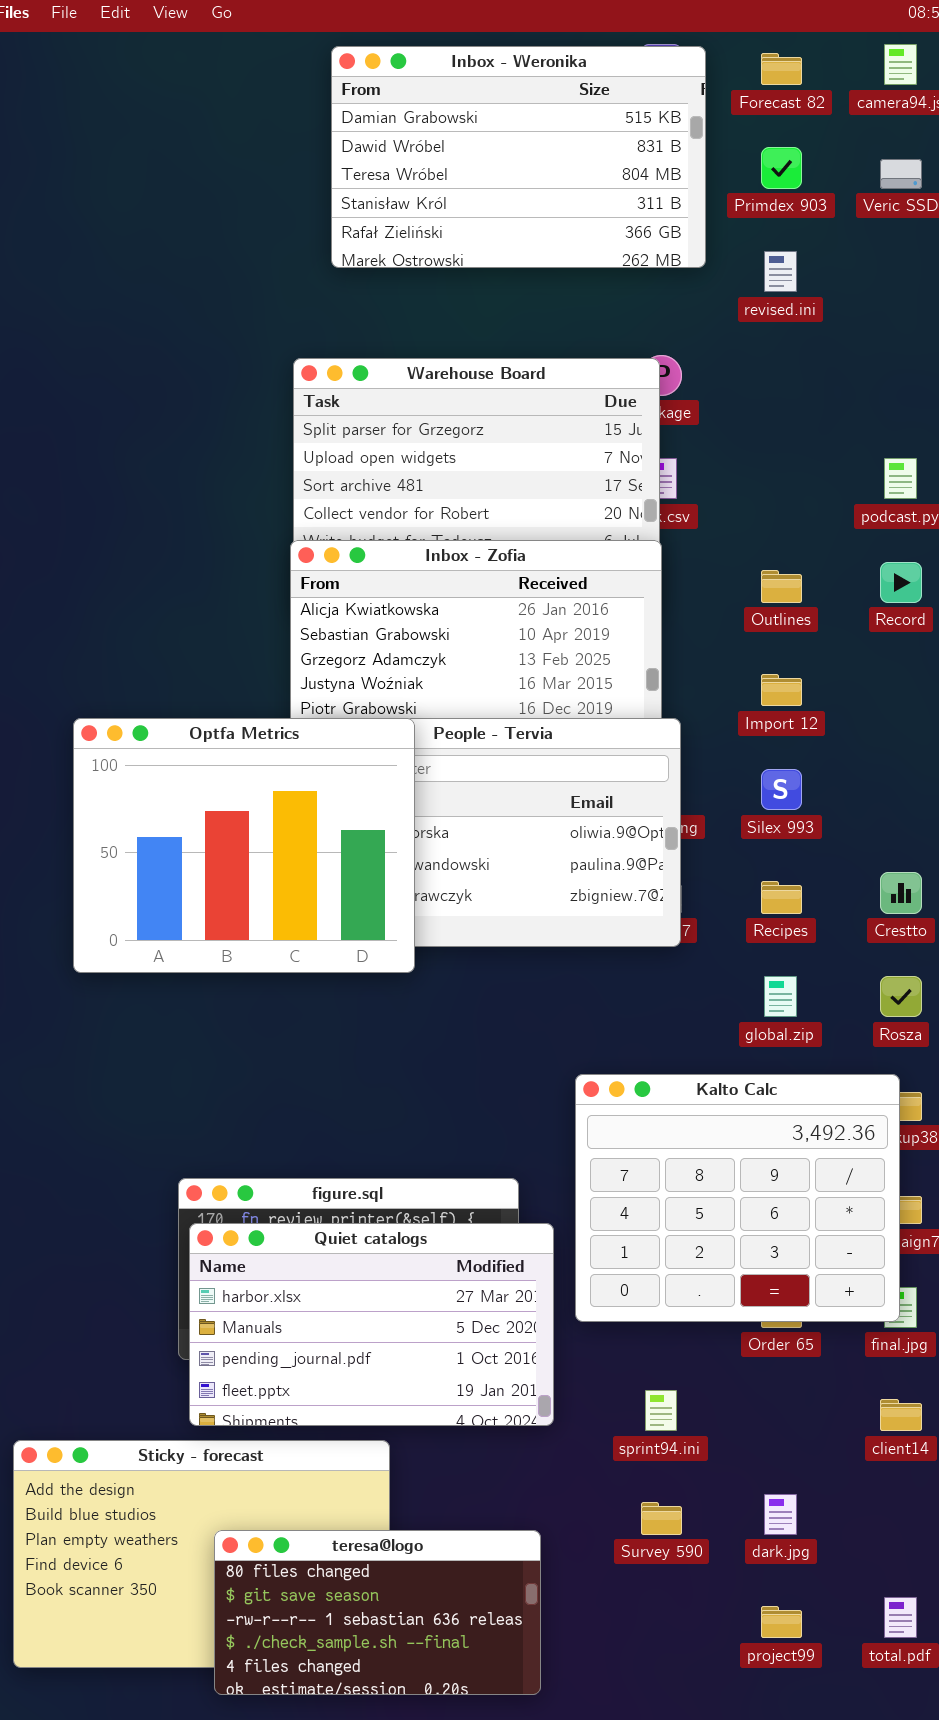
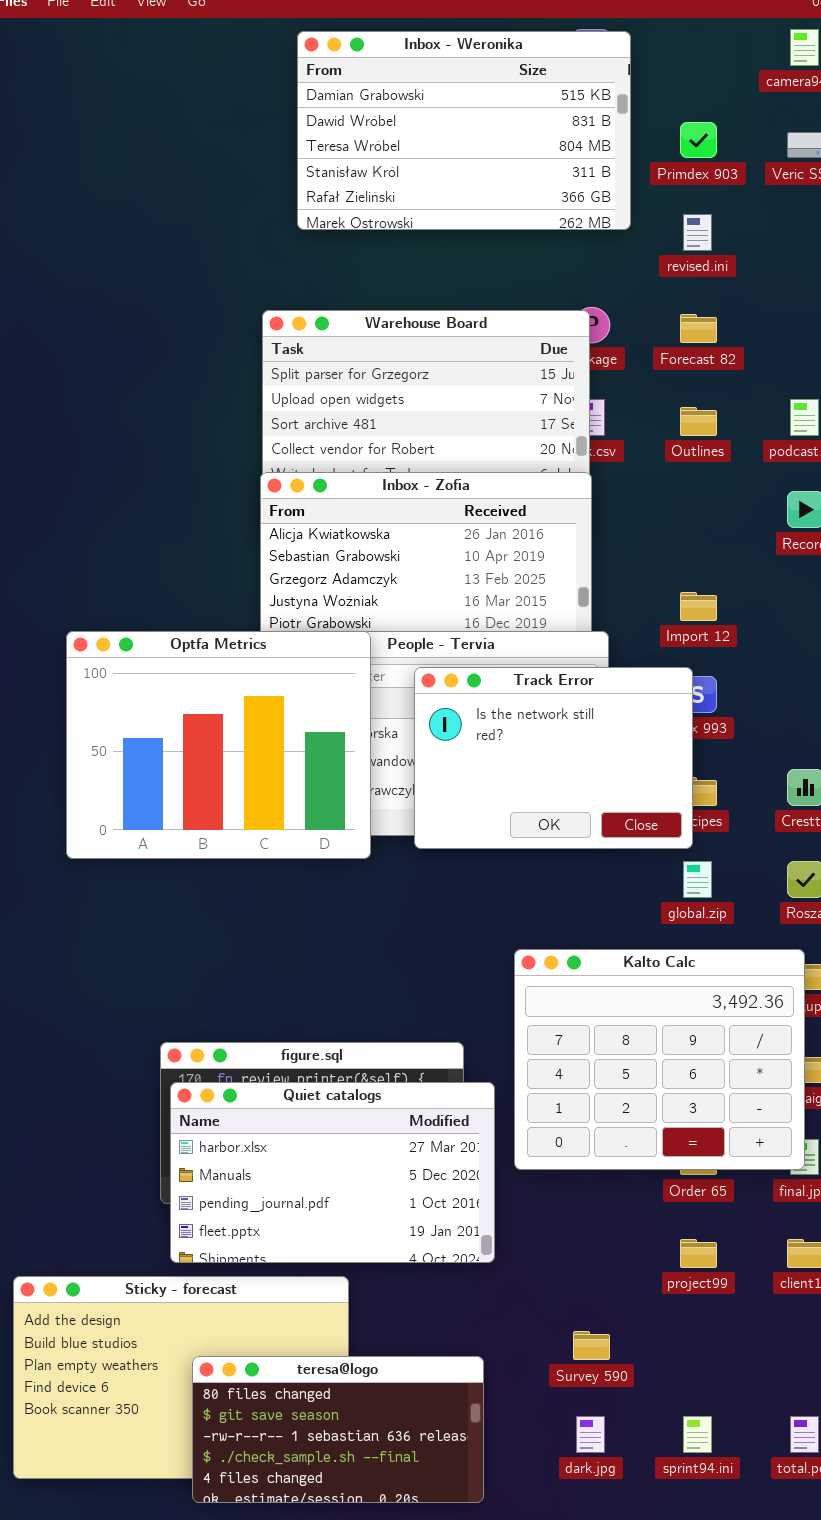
Forecast 82: [761,53,802,85] -> [680,314,717,343], moved
Outlines: [761,570,802,603] -> [680,407,717,436], moved
Track Error: none -> [414,667,693,849], opened
sprint94.ini: [645,1390,677,1431] -> [683,1416,712,1453], moved
dark.jpg: [764,1494,797,1535] -> [576,1416,605,1453], moved
project99: [761,1606,802,1638] -> [680,1239,717,1268], moved

